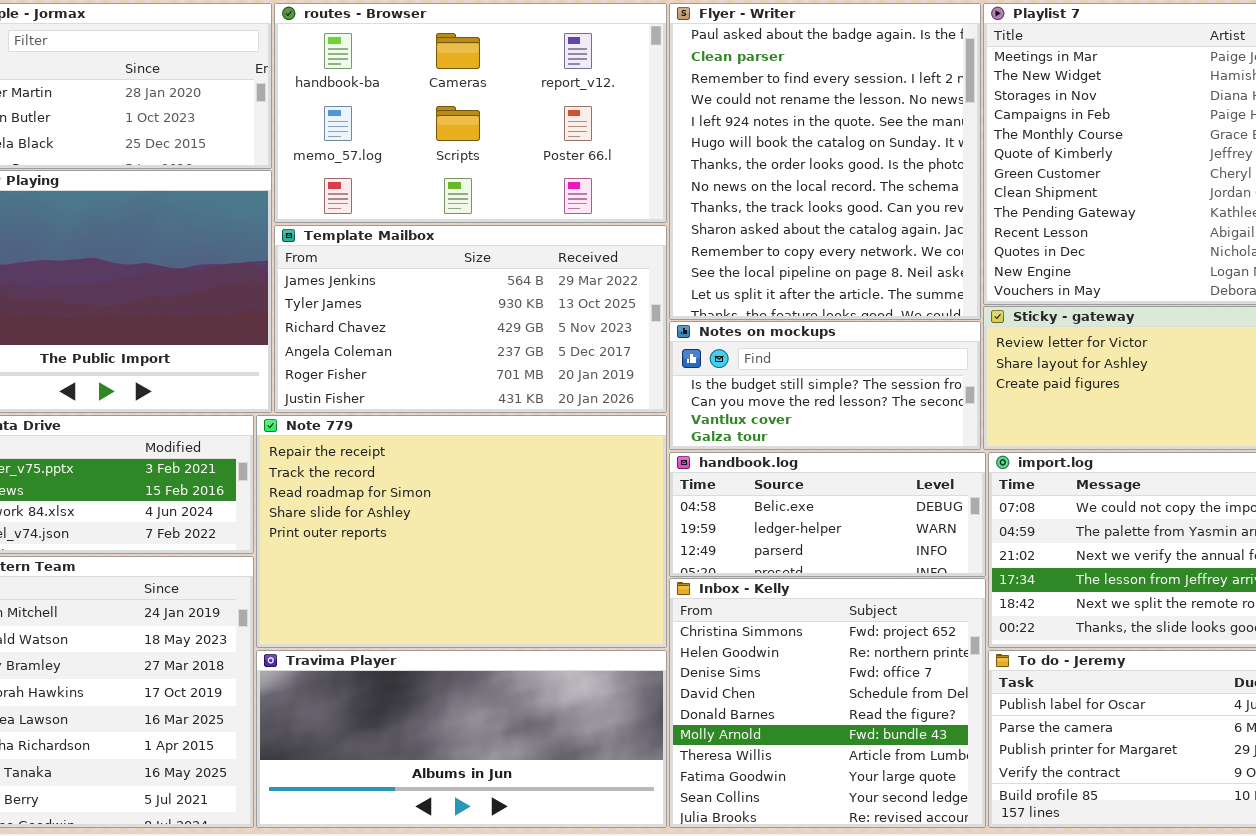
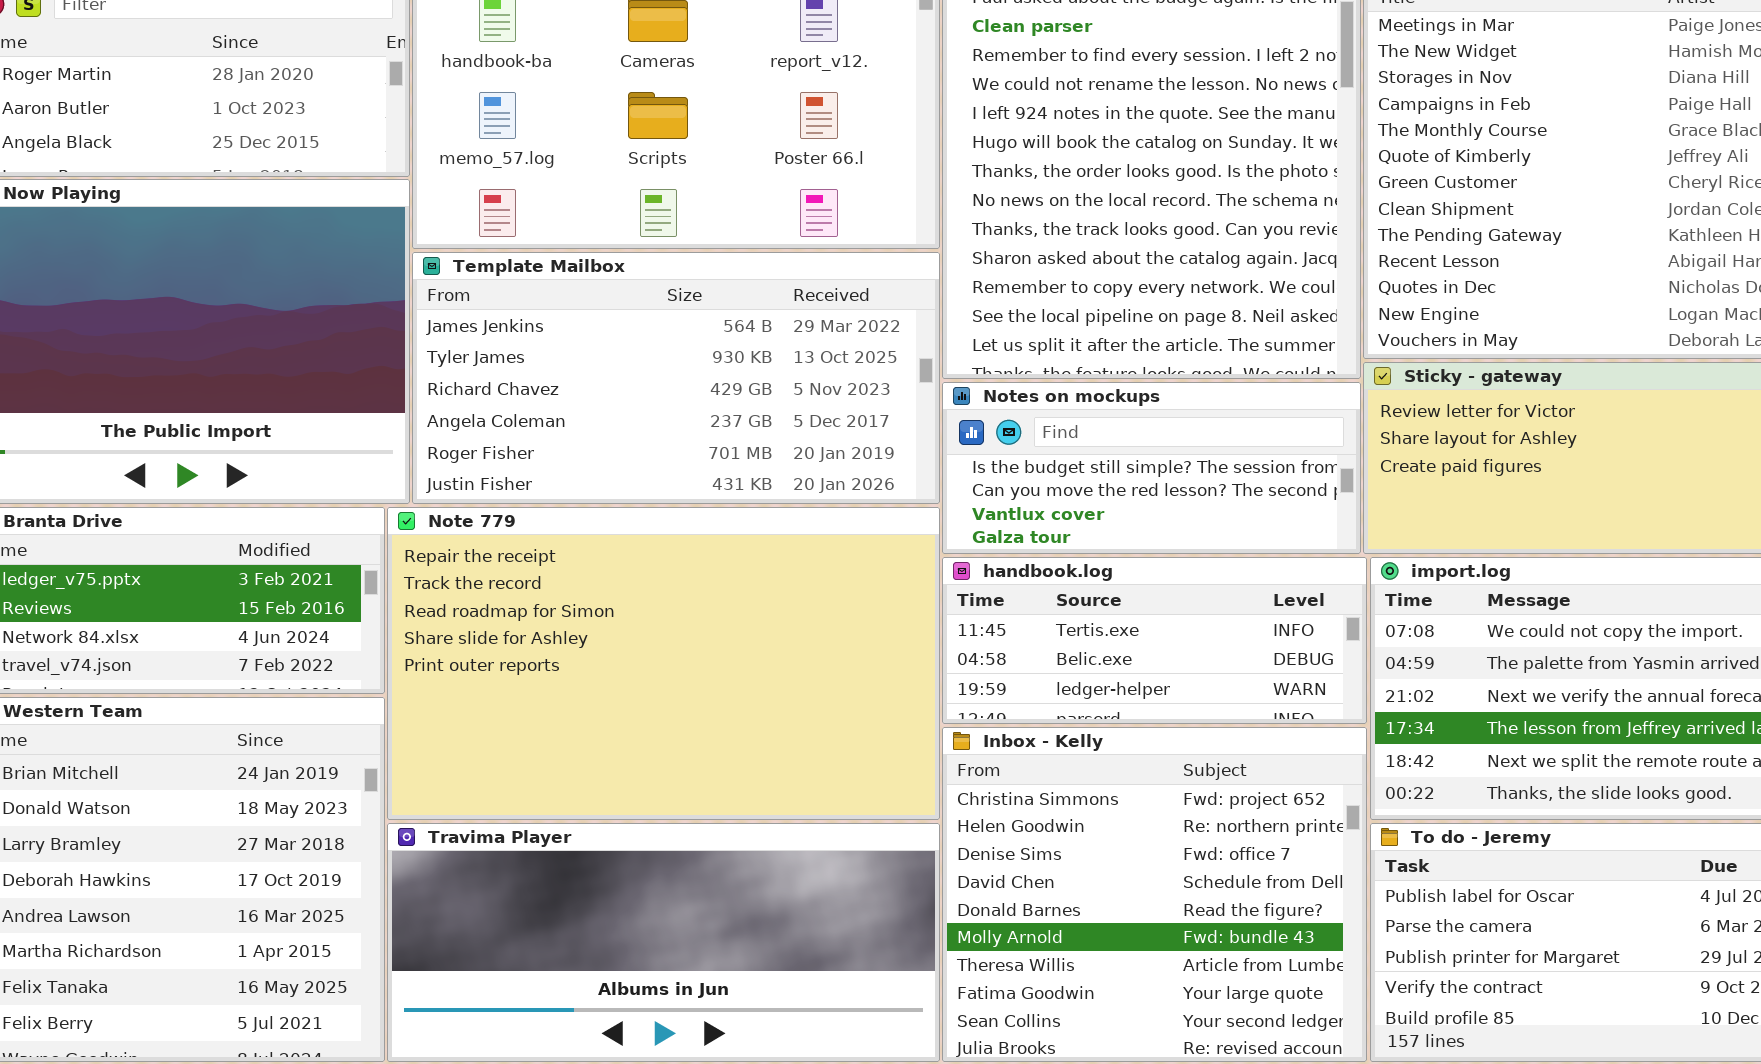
handbook.log: [669,452,986,577] -> [942,557,1367,724], scrolled up 1 row

